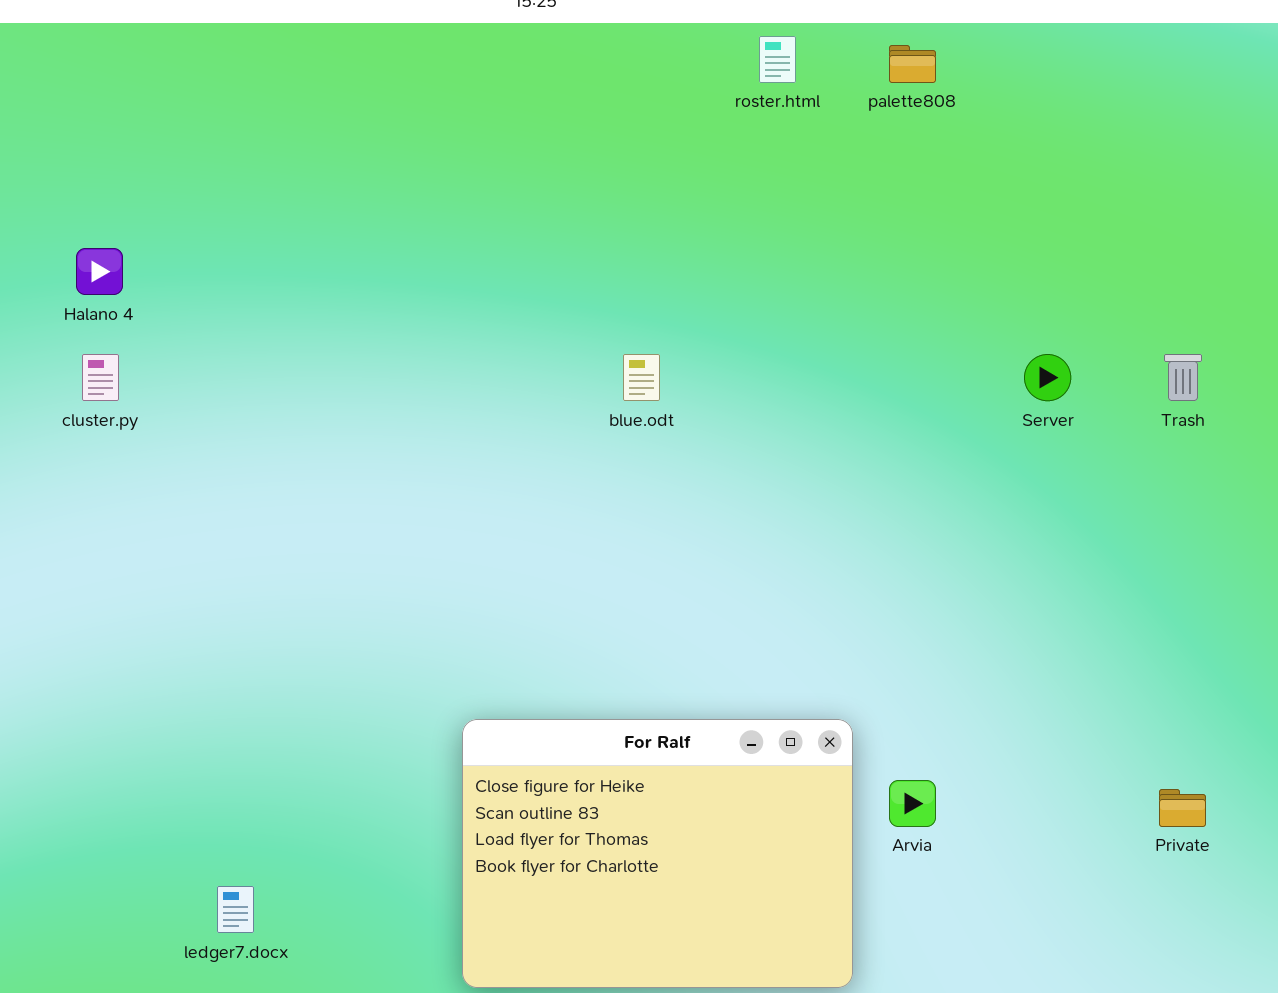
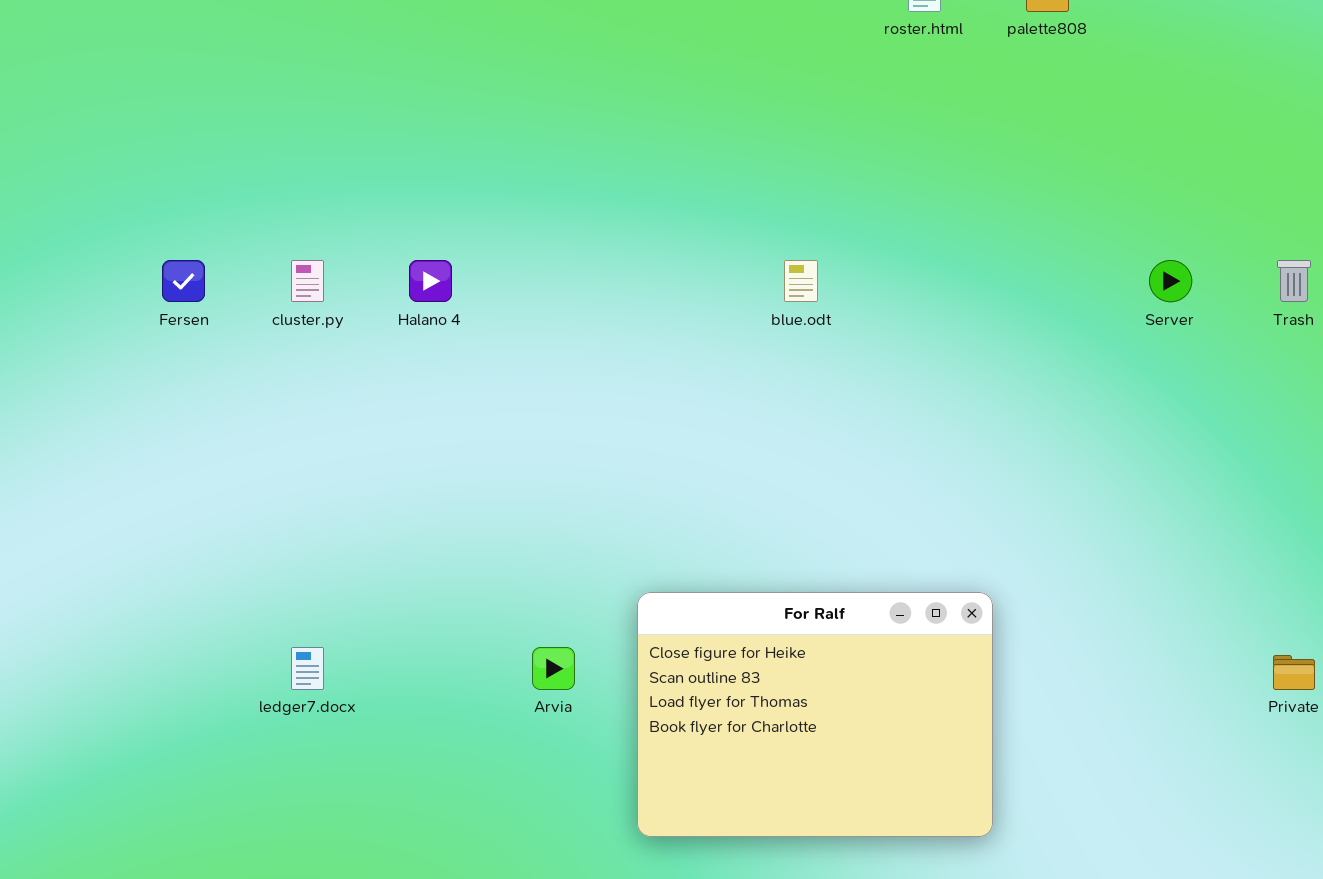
Halano 4: [76,248,123,295] -> [409,260,452,302], moved
Arvia: [889,780,936,827] -> [532,647,575,690], moved
ledger7.docx: [217,886,254,933] -> [291,647,324,690], moved

